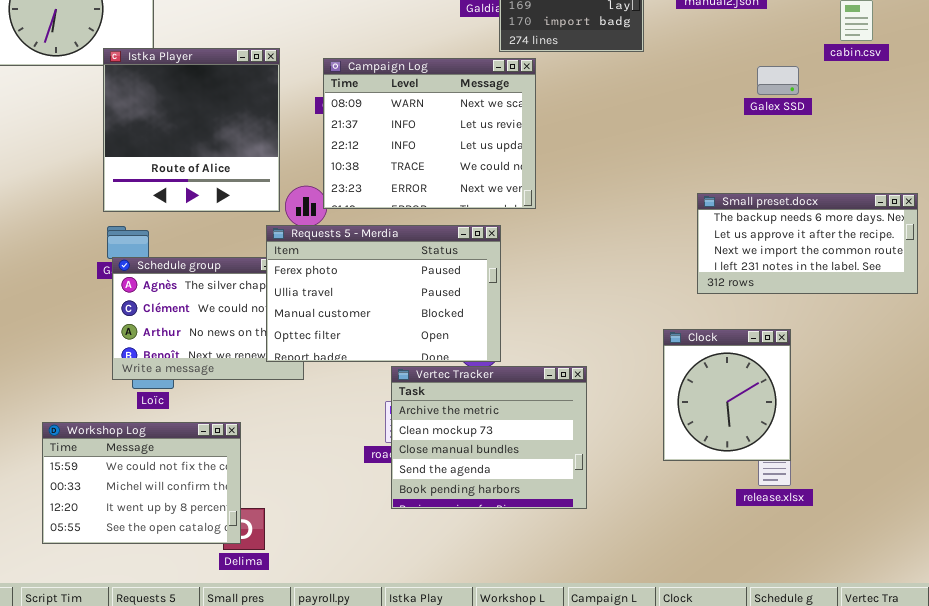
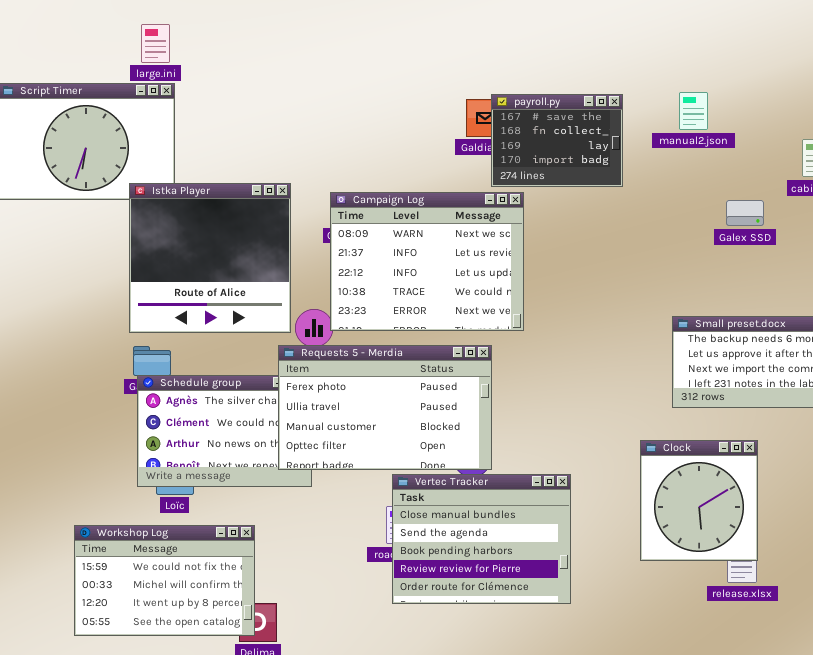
Vertec Tracker: [391,366,587,509] -> [392,474,571,604], scrolled down 2 rows

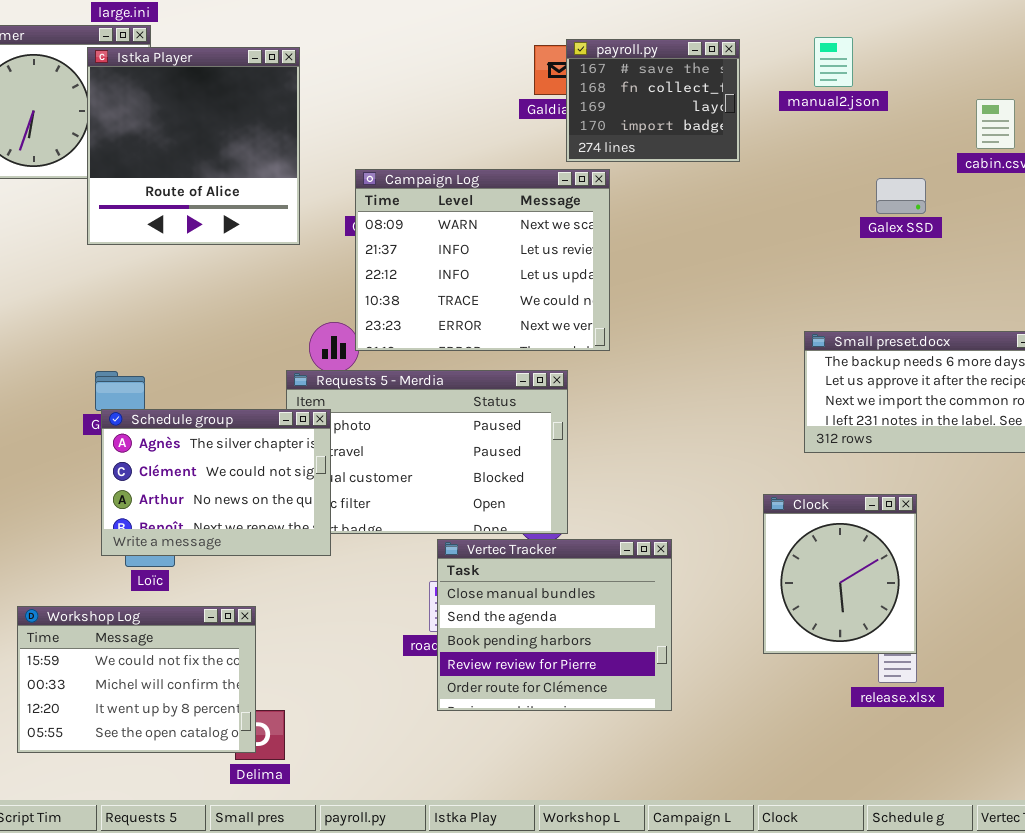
Istka Player: [129,183,291,333] -> [87,47,300,245], moved
Schedule group: [137,375,312,487] -> [101,409,331,556], raised

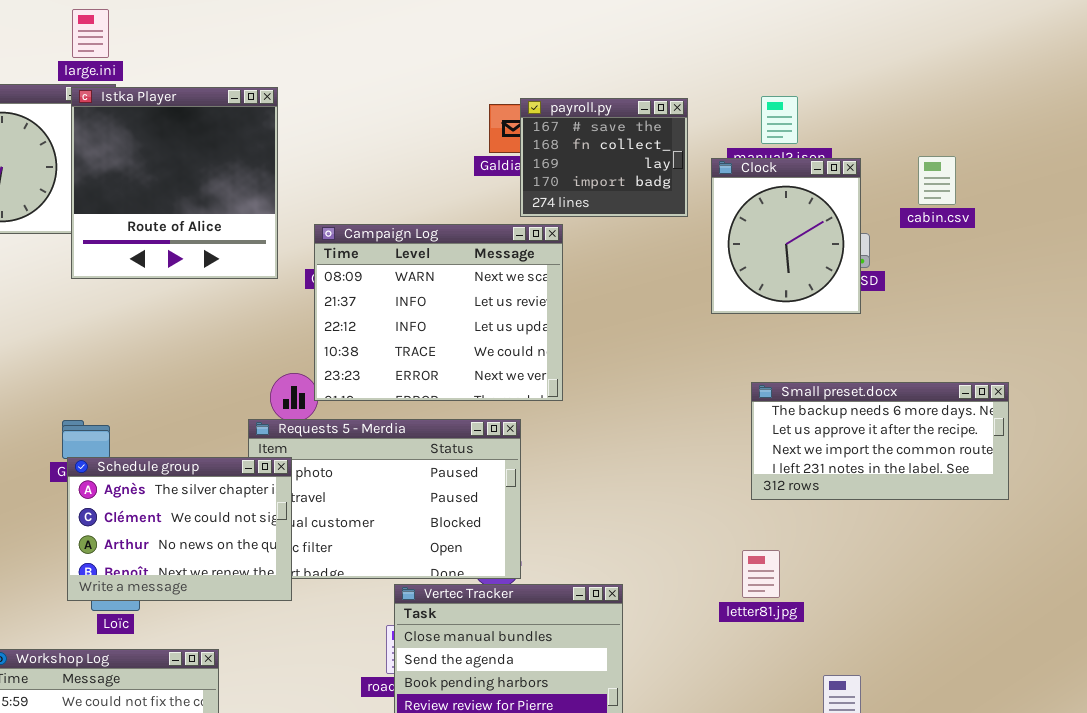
Istka Player: [87,47,300,245] -> [71,87,278,279], moved
Clock: [763,494,917,654] -> [711,158,861,314], moved

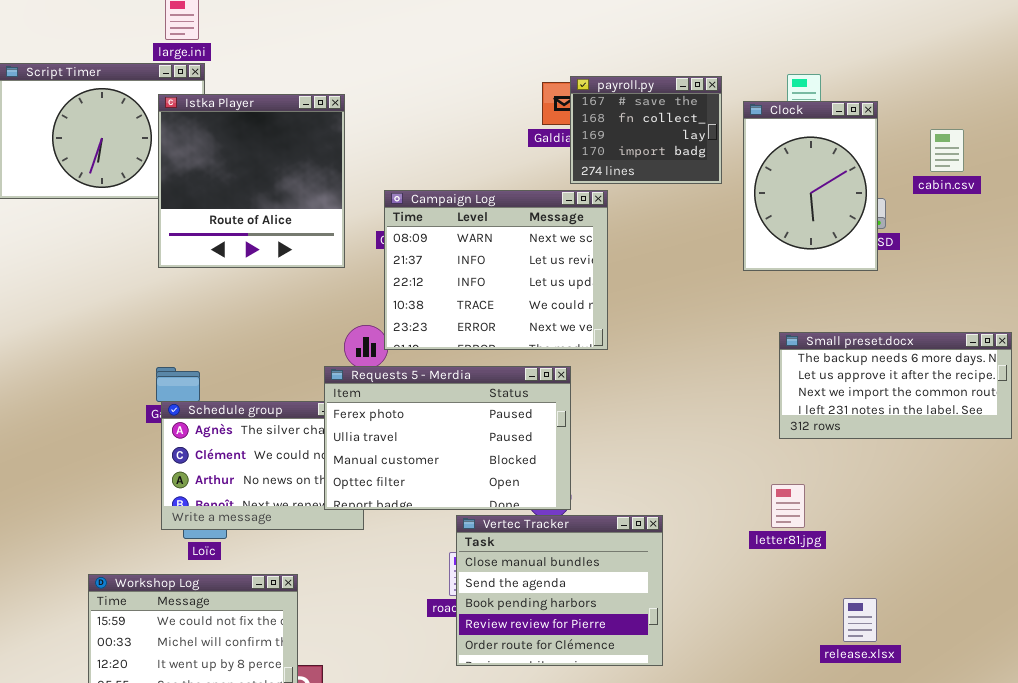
Istka Player: [71,87,278,279] -> [158,94,345,268], moved
Clock: [711,158,861,314] -> [743,101,878,271], resized
Requests 5 - Merdia: [248,419,521,579] -> [324,366,571,510], raised

